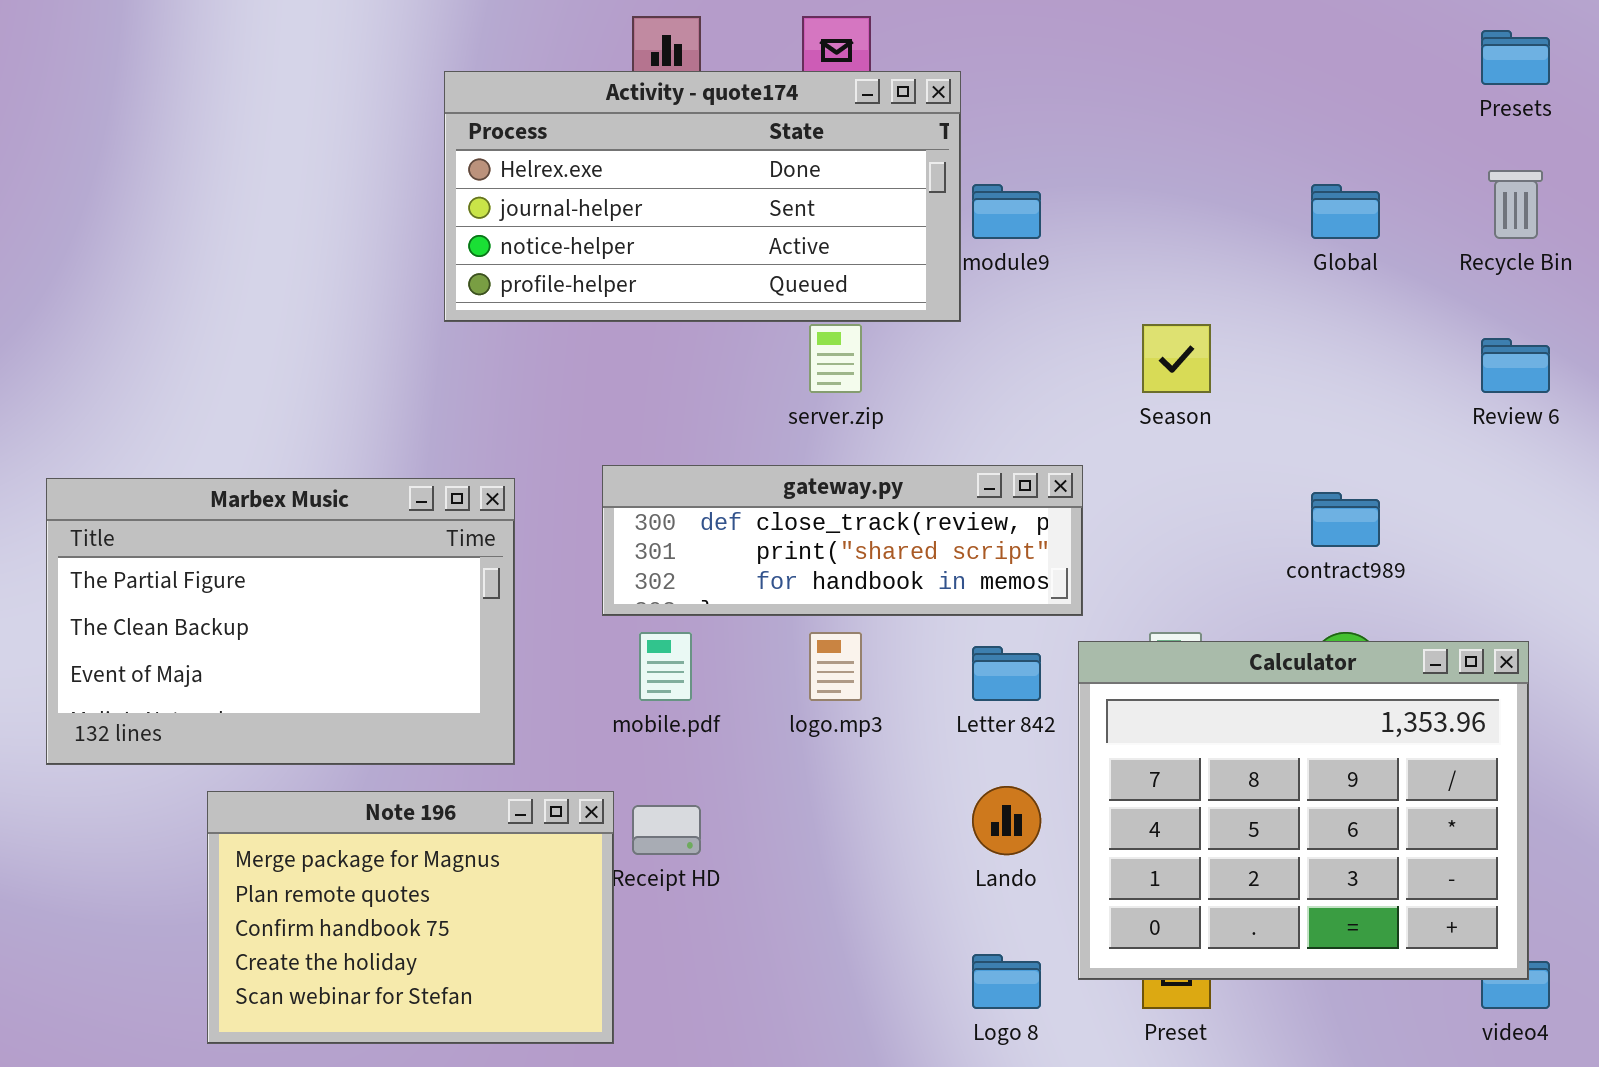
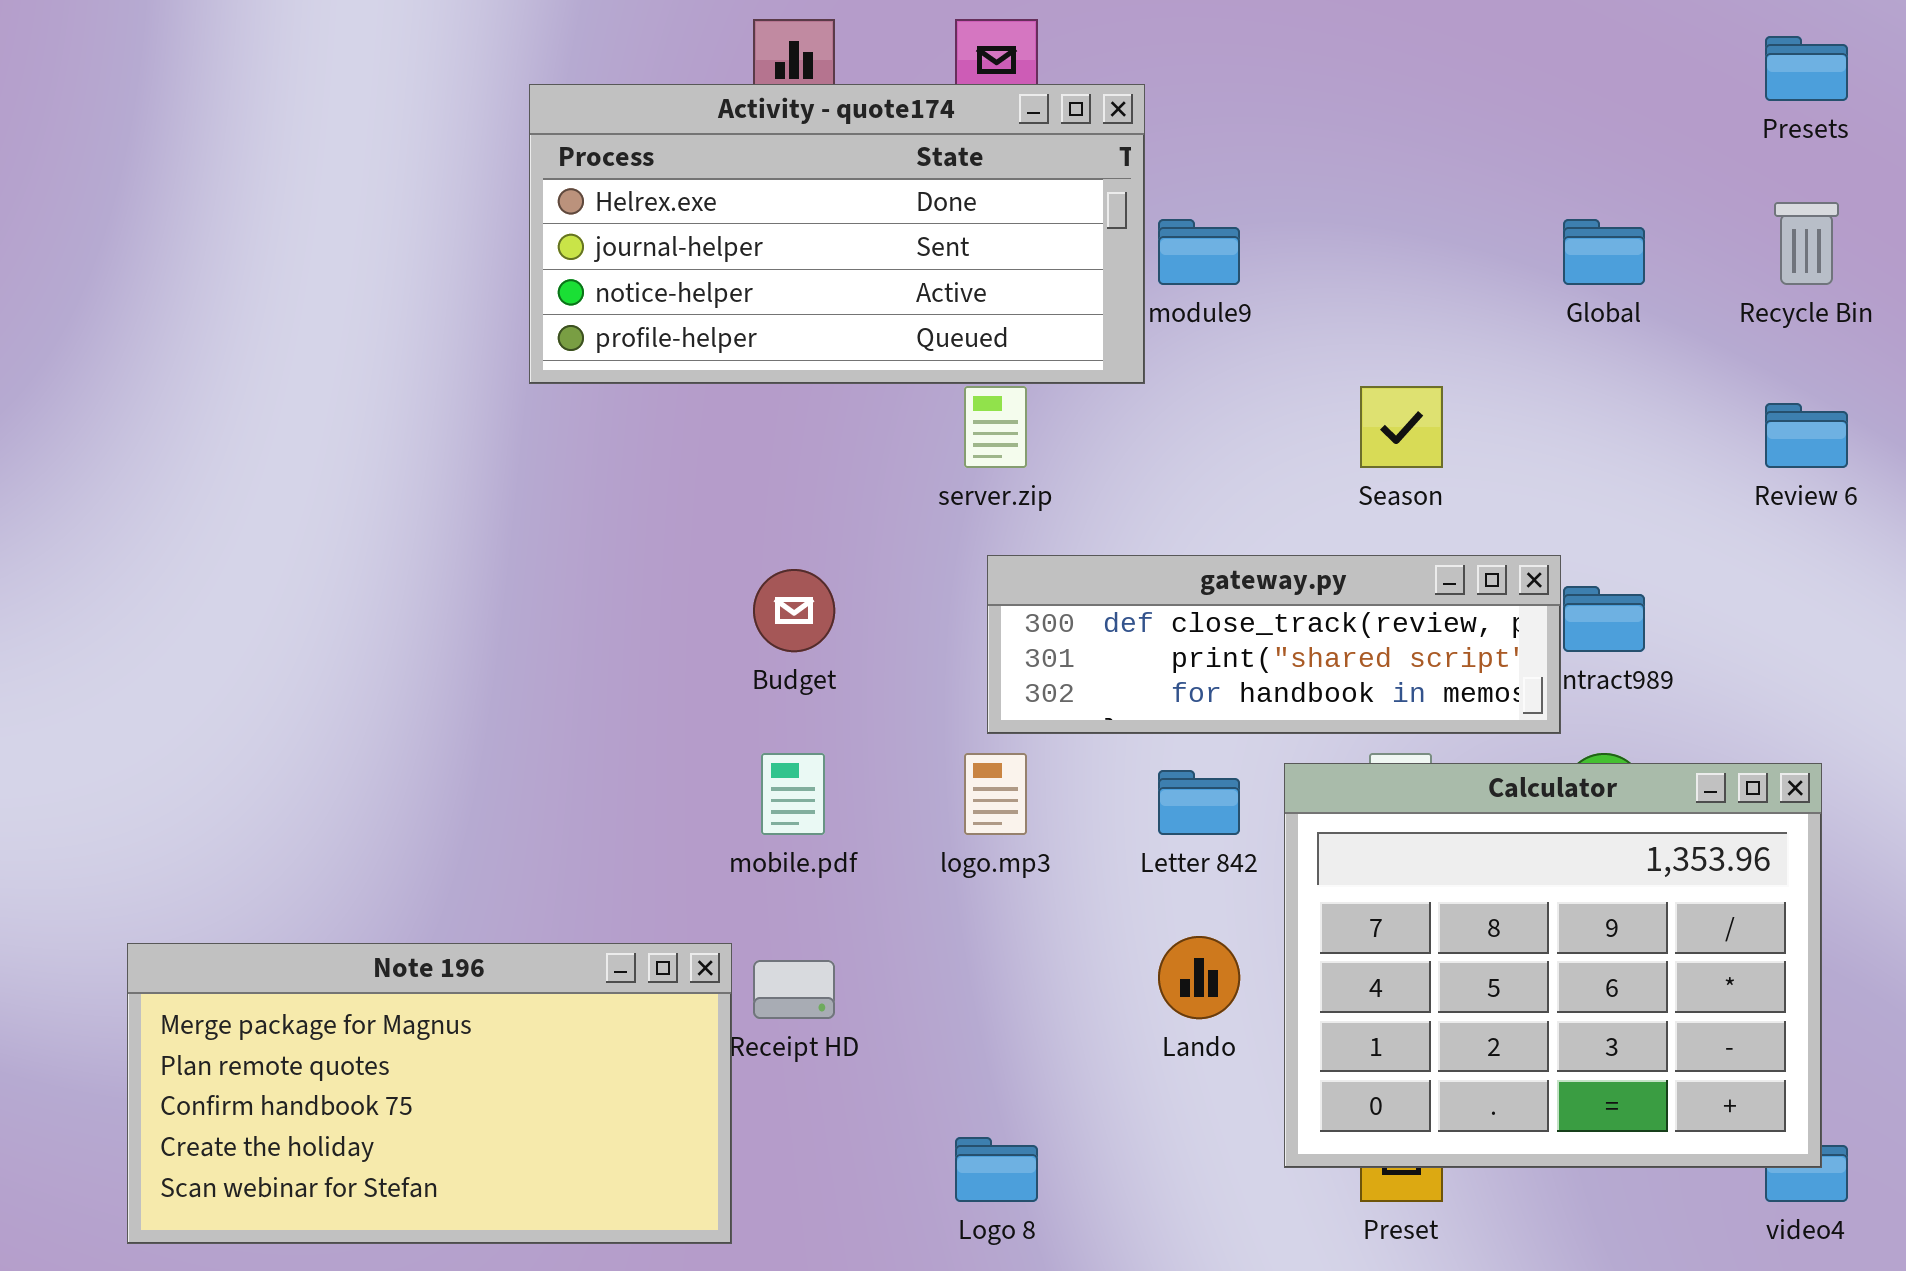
gateway.py: [602,465,1083,616] -> [987,555,1561,734], moved
Marbex Music: [46,478,515,765] -> none, closed
Note 196: [207,791,614,1044] -> [127,943,732,1244], resized
Logo 8: [972,954,1041,1009] -> [955,1137,1038,1202], moved

